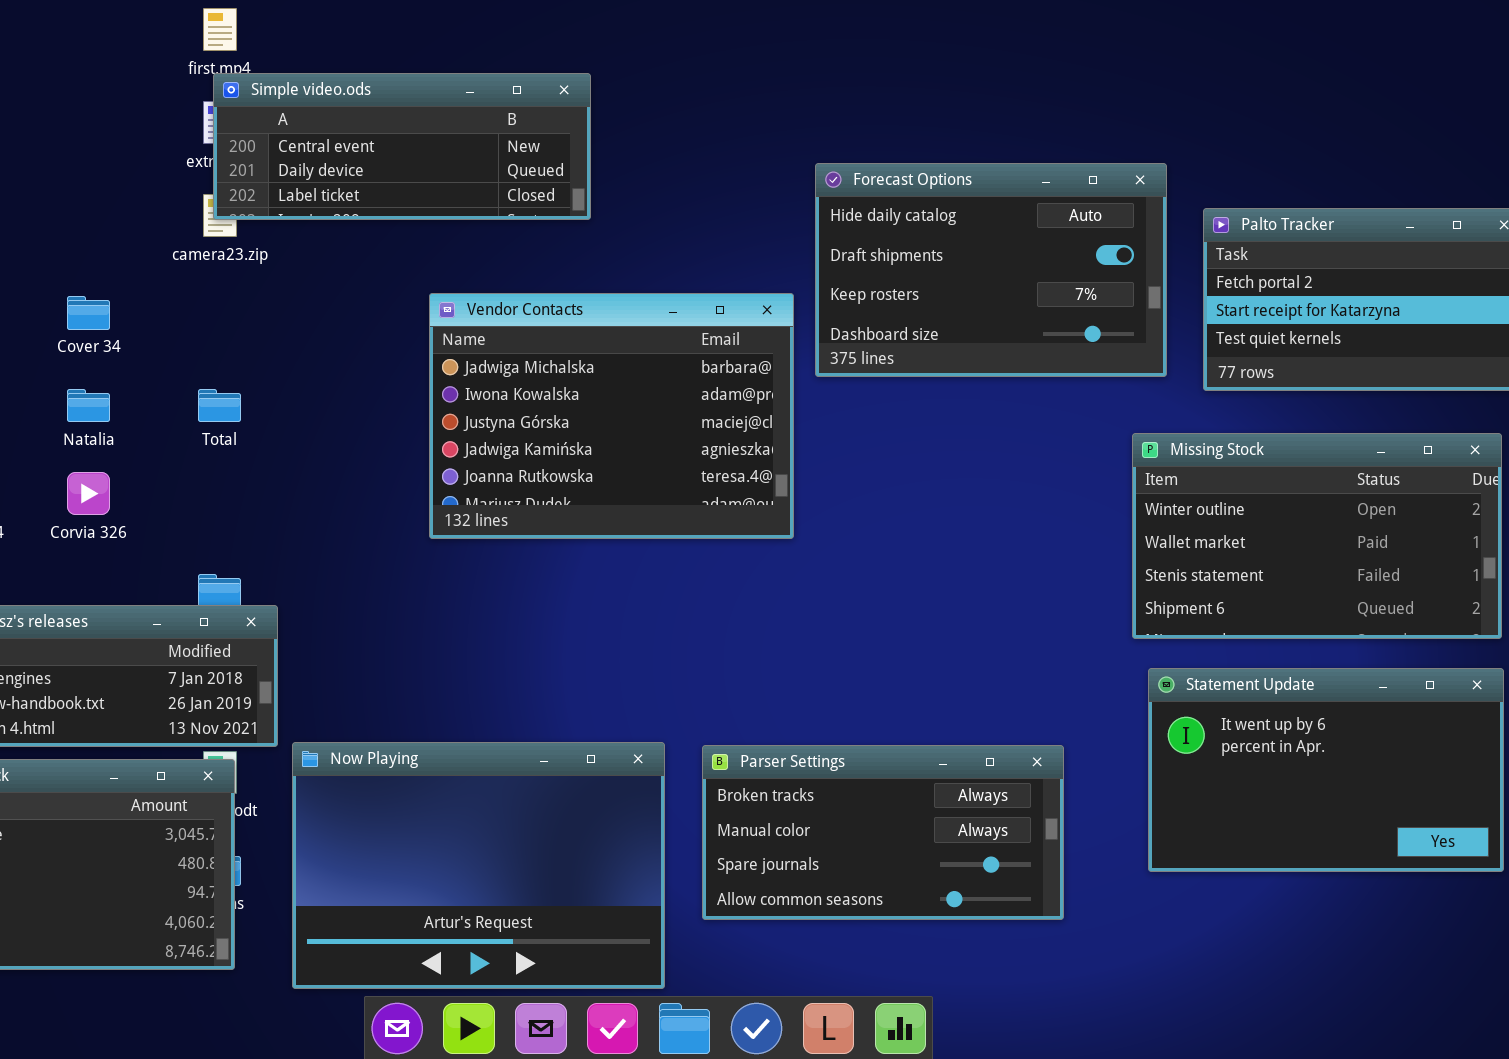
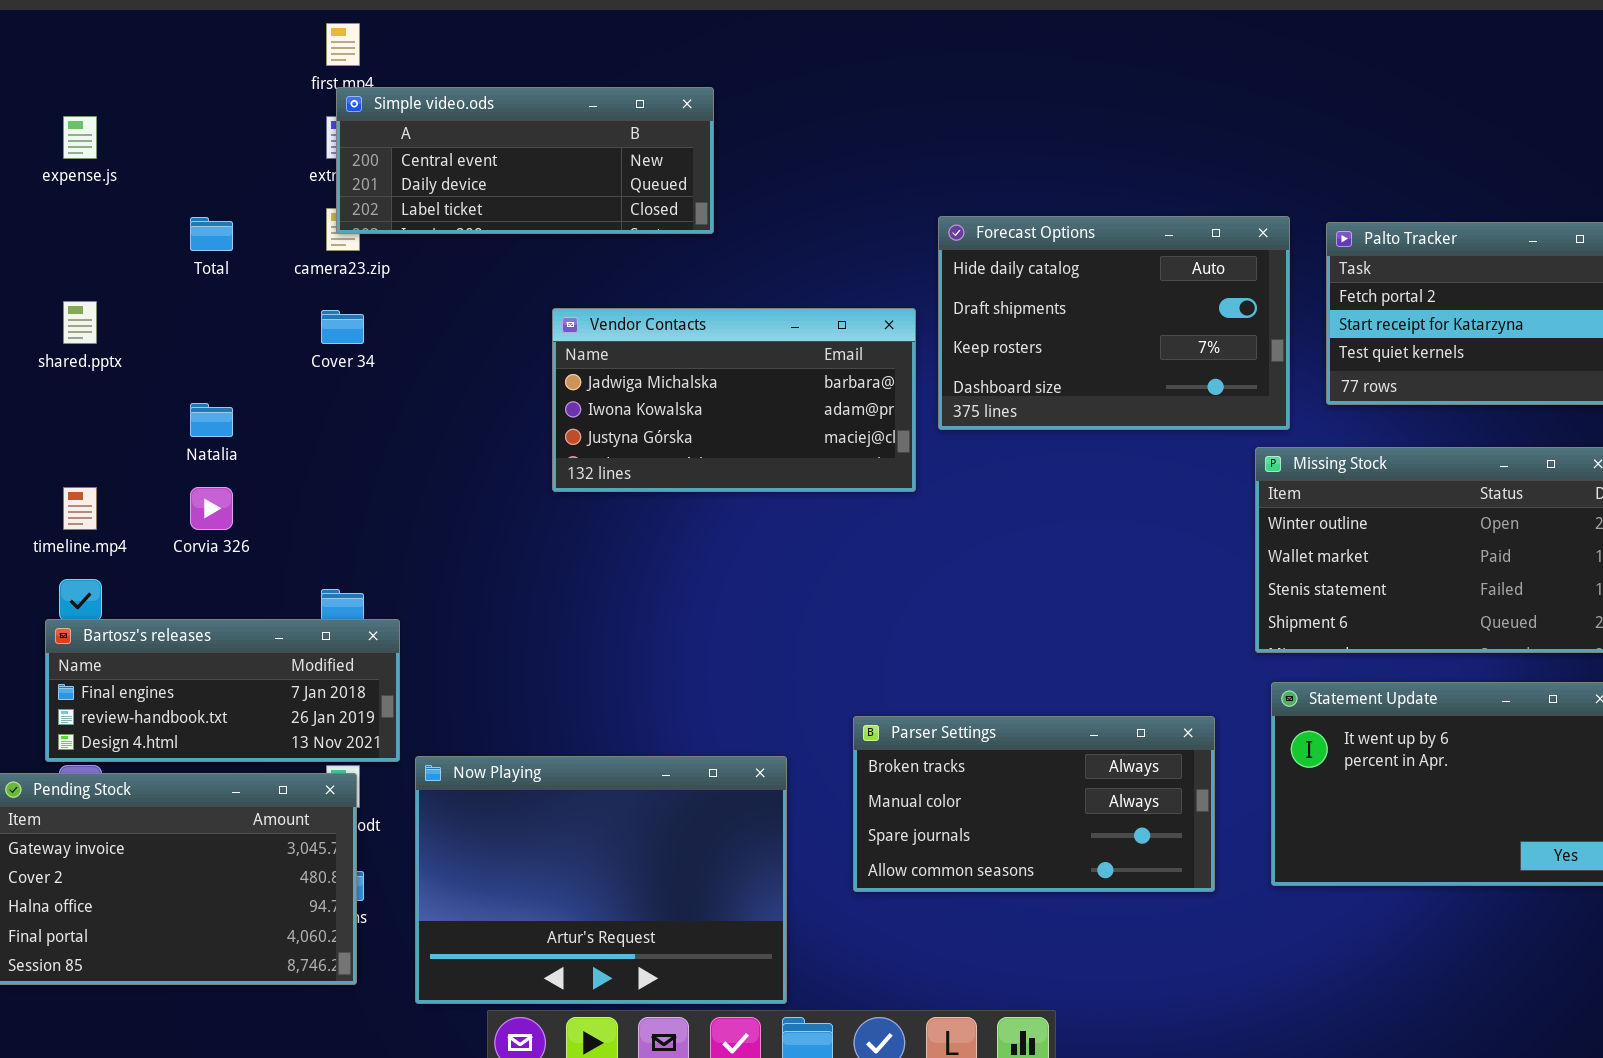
Forecast Options: [815,163,1167,377] -> [938,216,1290,430], moved
Vendor Contacts: [429,293,794,539] -> [552,308,916,492], resized
Cover 34: [67,296,110,330] -> [321,310,364,344], moved
Total: [198,389,241,422] -> [190,217,233,251], moved
Parser Settings: [702,745,1064,920] -> [853,716,1215,892], moved

